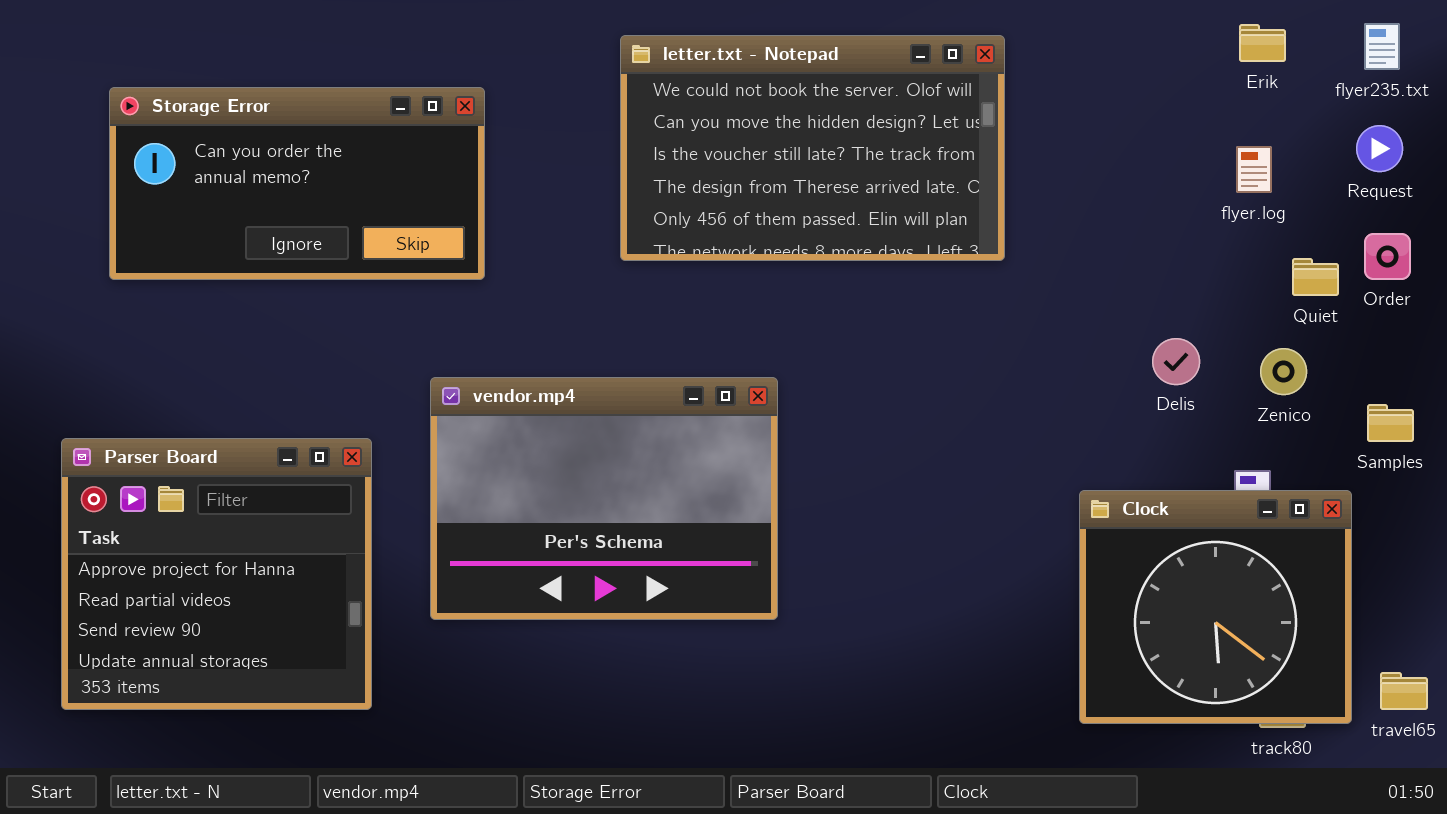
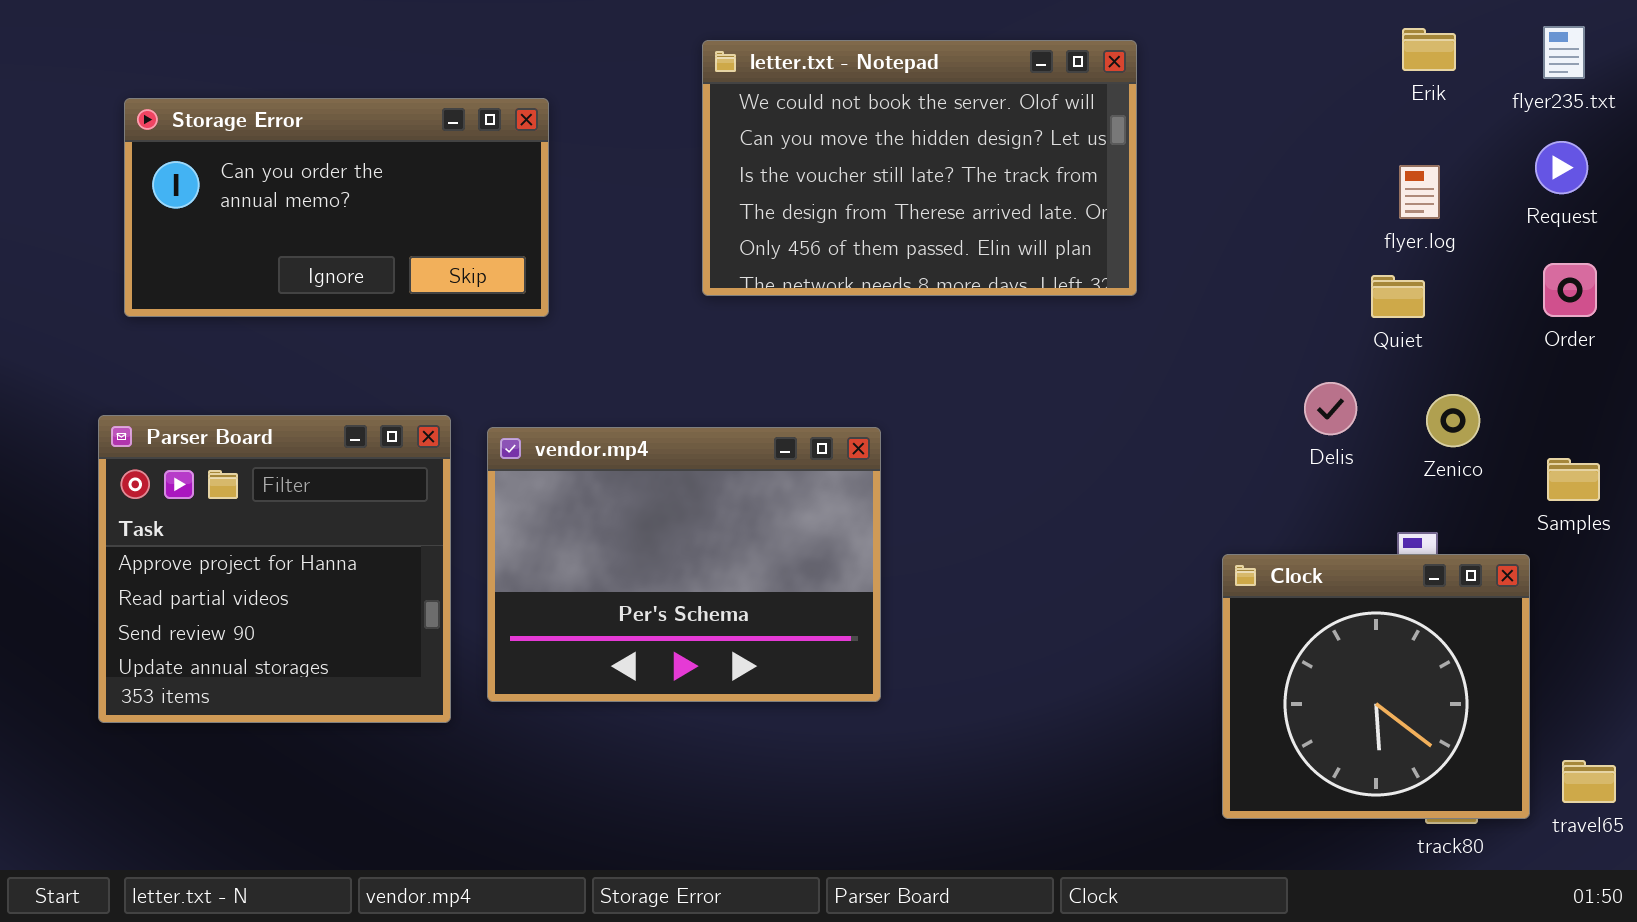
Quiet: [1292,258,1339,296] -> [1371,275,1425,318], moved
Parser Board: [61,438,372,710] -> [98,415,451,723], moved

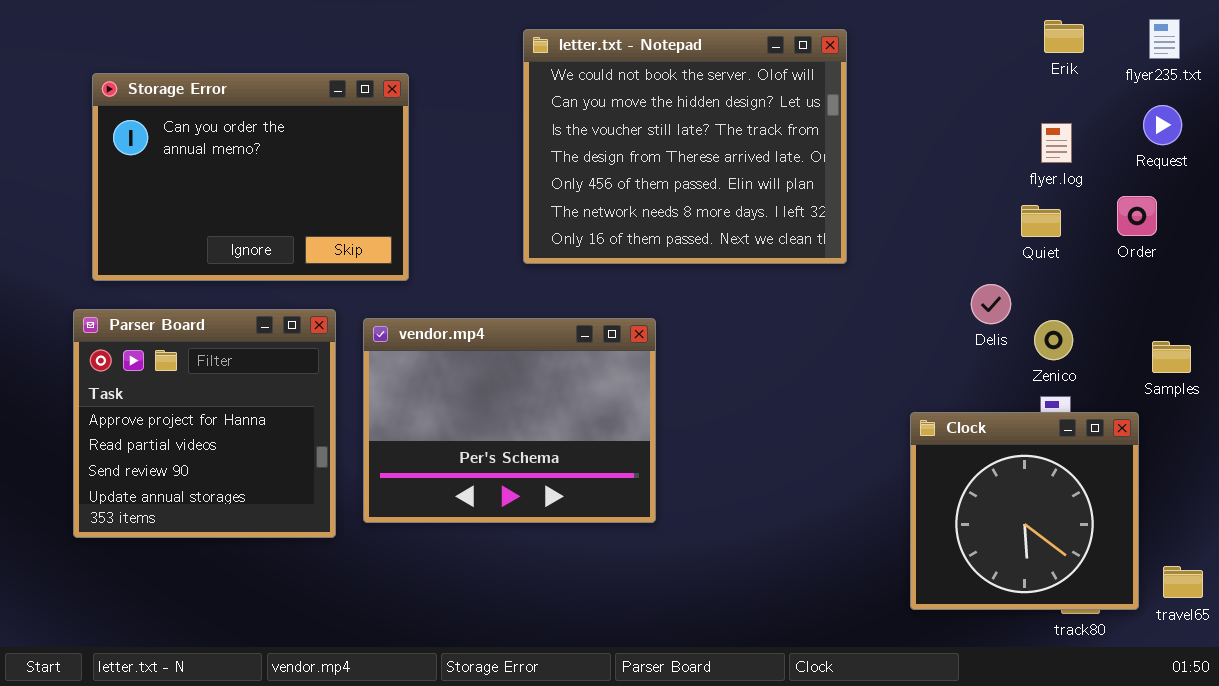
letter.txt - Notepad: [702,40,1137,296] -> [523,29,847,264], resized
Storage Error: [124,98,549,317] -> [92,73,409,281], resized
Order: [1543,263,1597,317] -> [1117,196,1157,236], moved
Zenico: [1426,394,1480,447] -> [1034,320,1073,360], moved

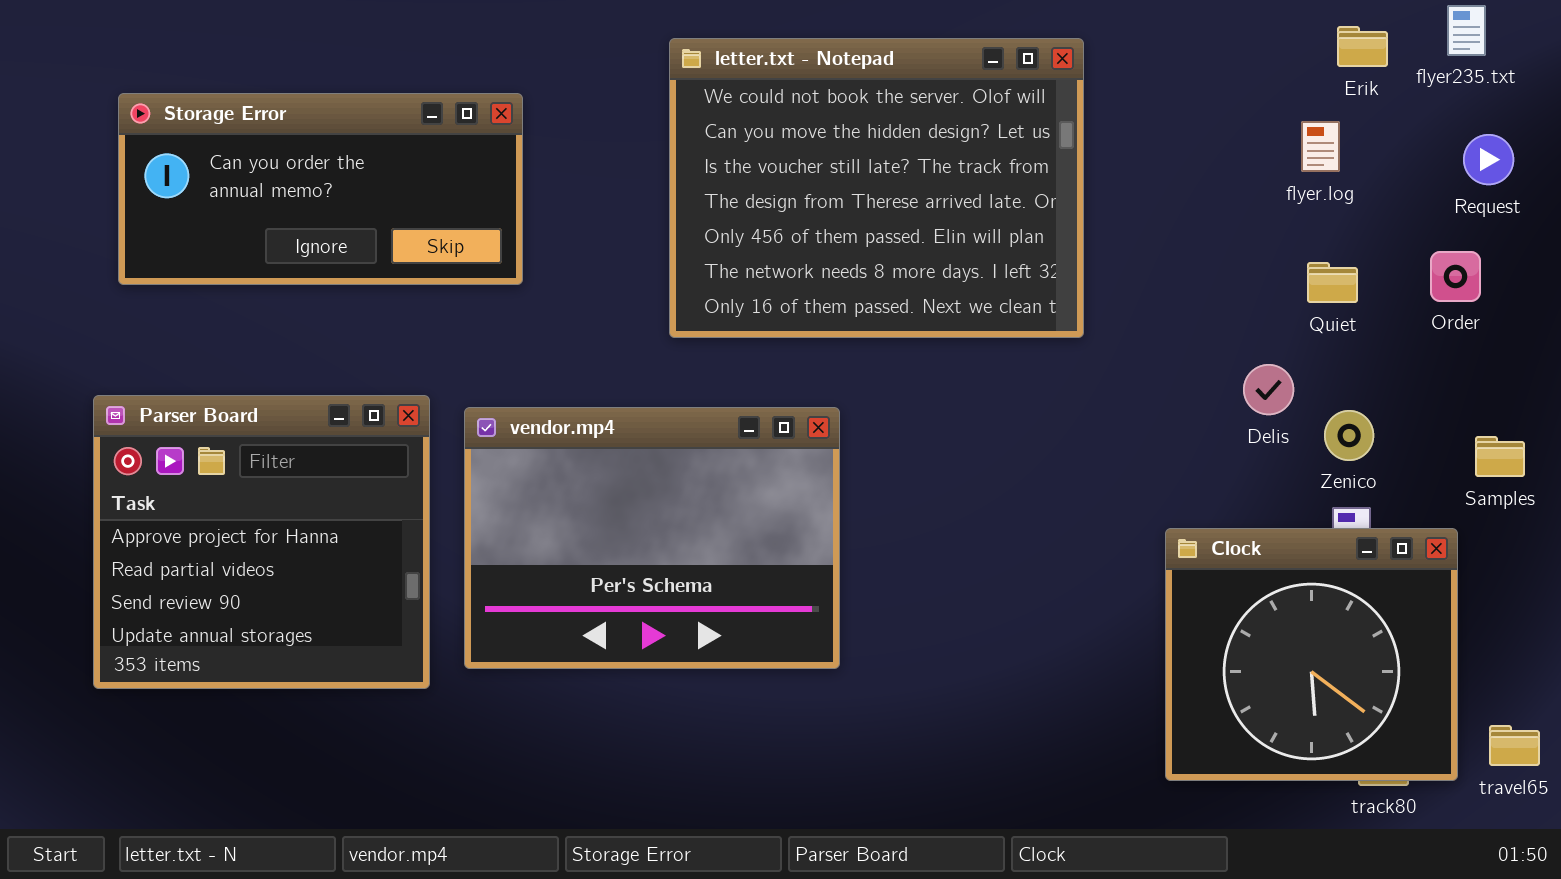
flyer235.txt: [1149,19,1180,59] -> [1447,5,1486,56], moved
Storage Error: [92,73,409,281] -> [118,93,523,285], resized
flyer.log: [1041,123,1072,163] -> [1301,121,1340,172], moved

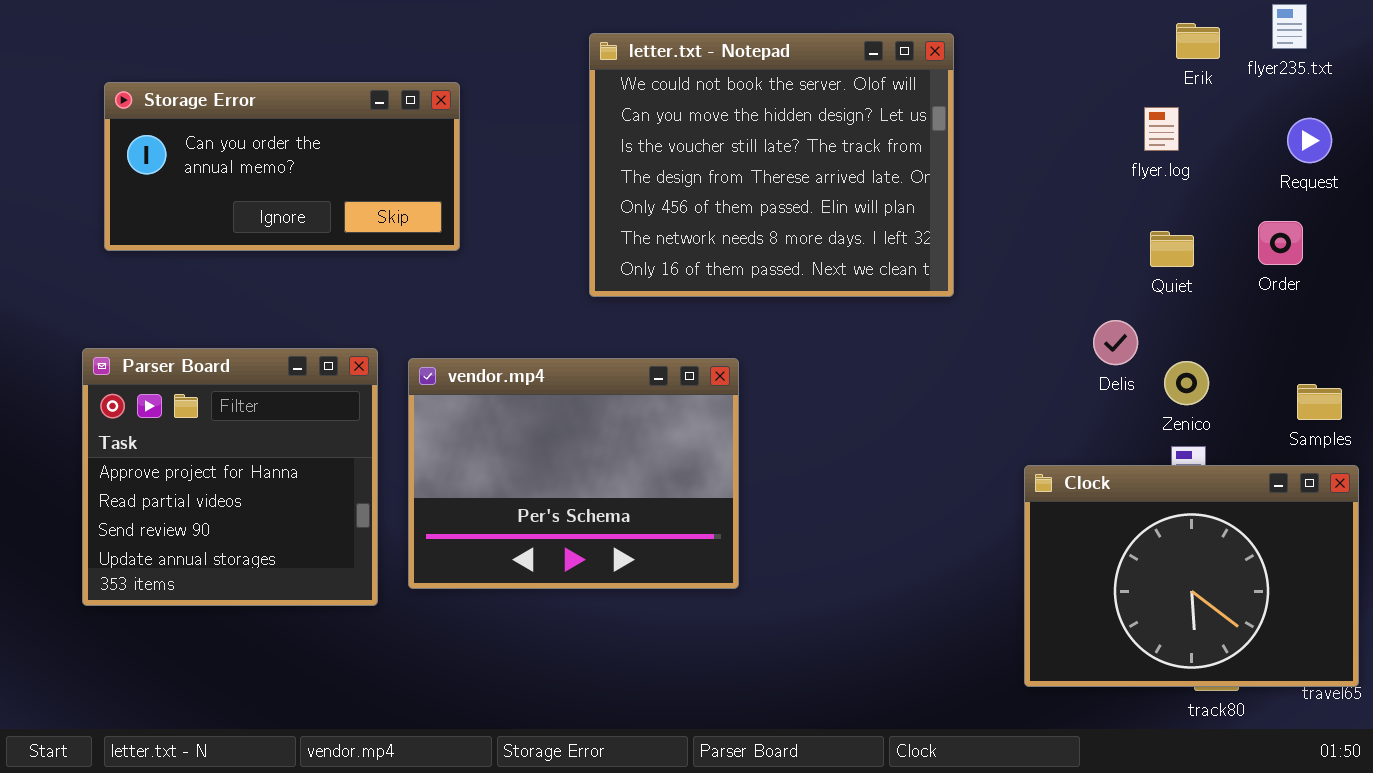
Clock: [1165,528,1458,781] -> [1024,465,1359,687], resized

